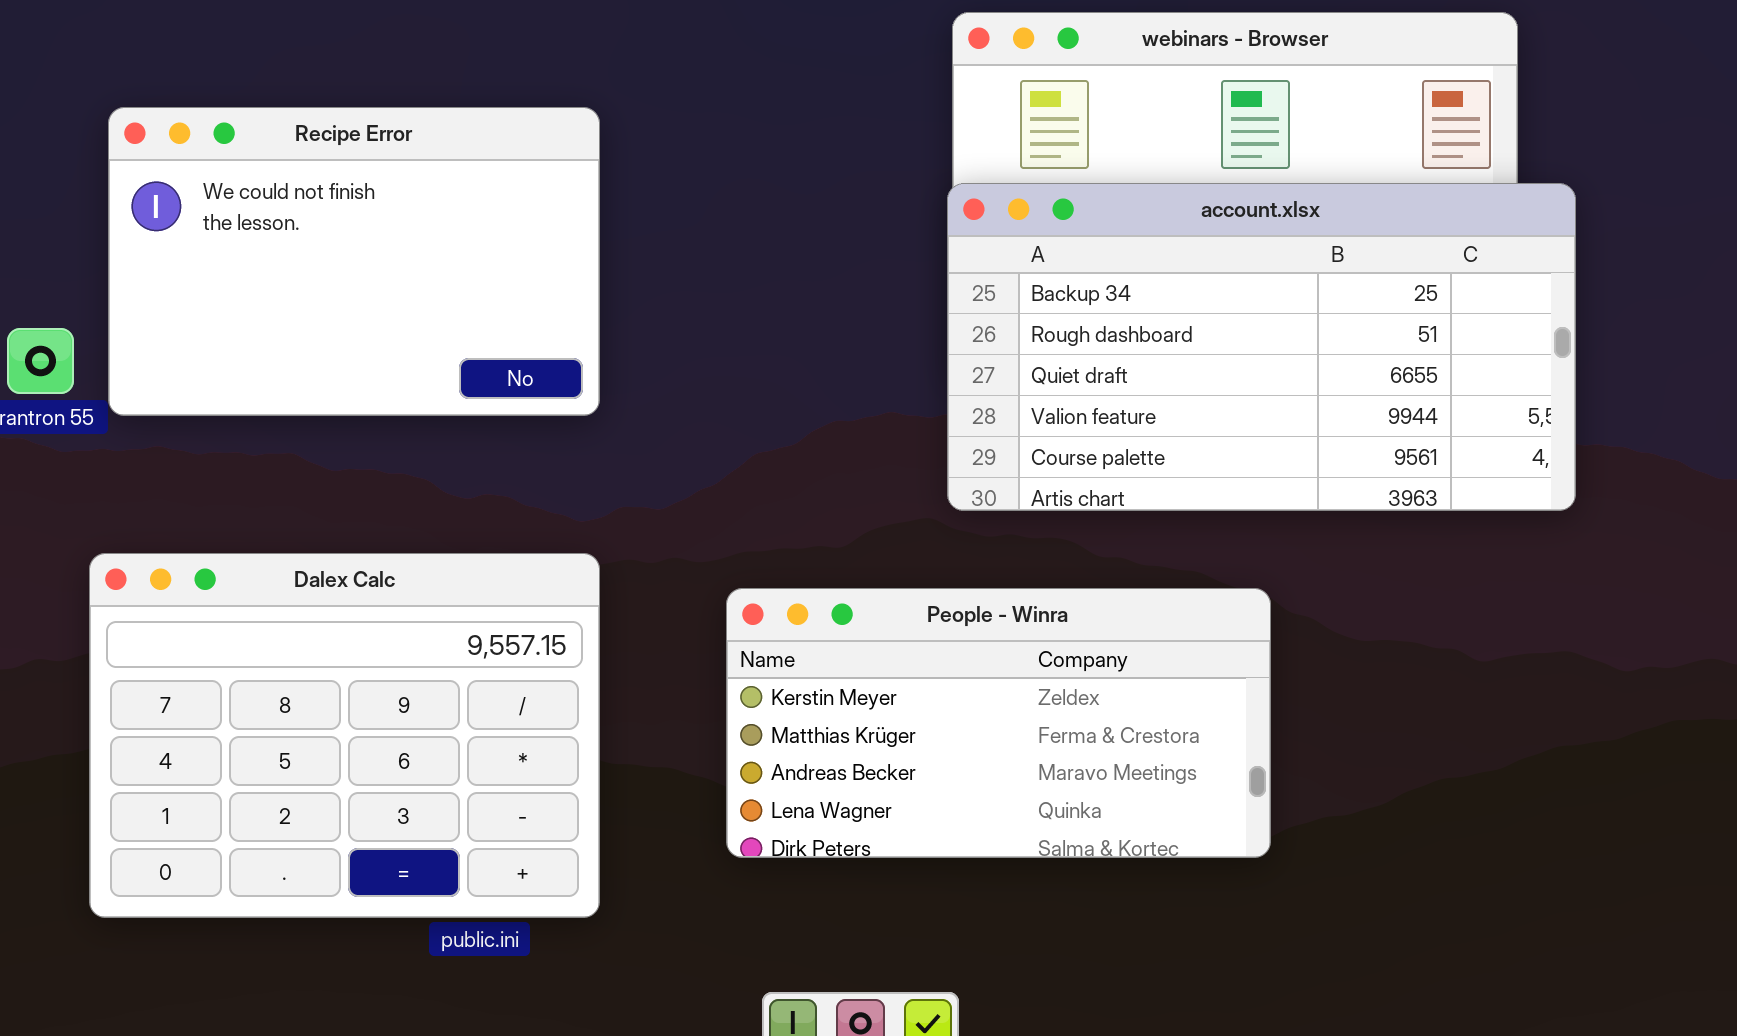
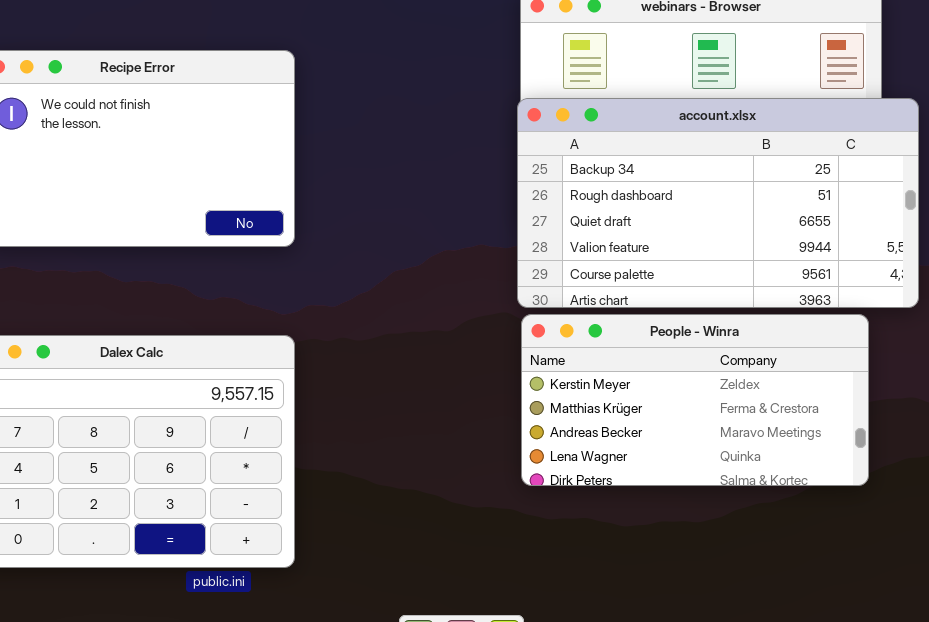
People - Winra: [726,588,1271,858] -> [521,314,869,486], moved

